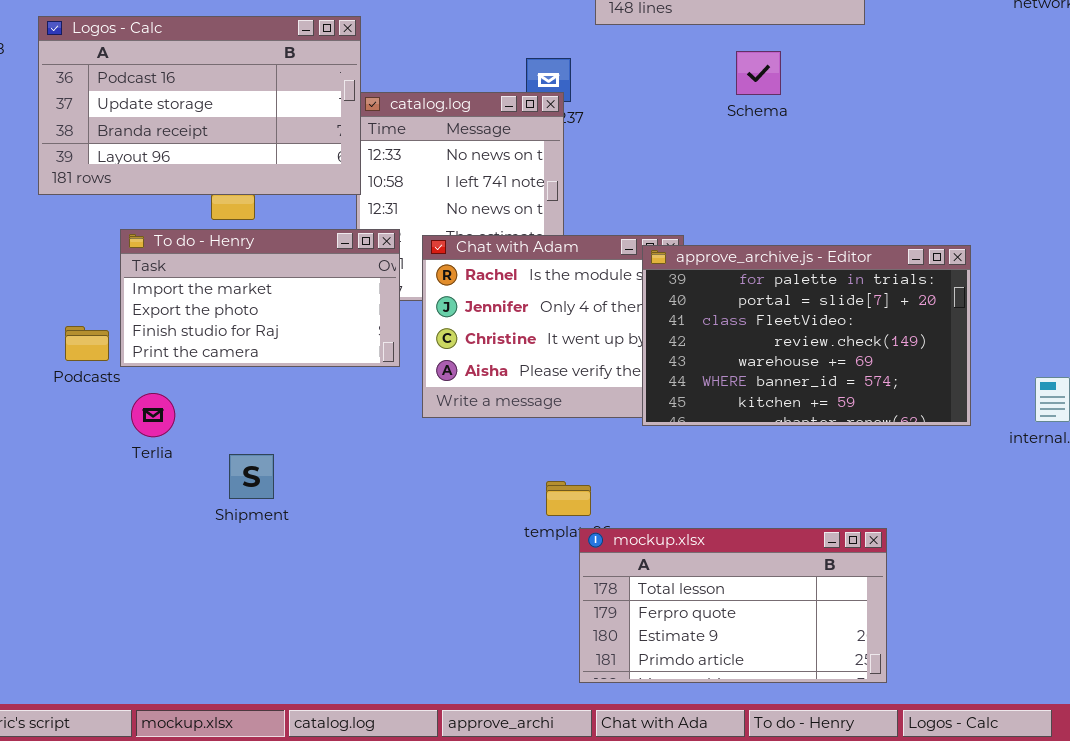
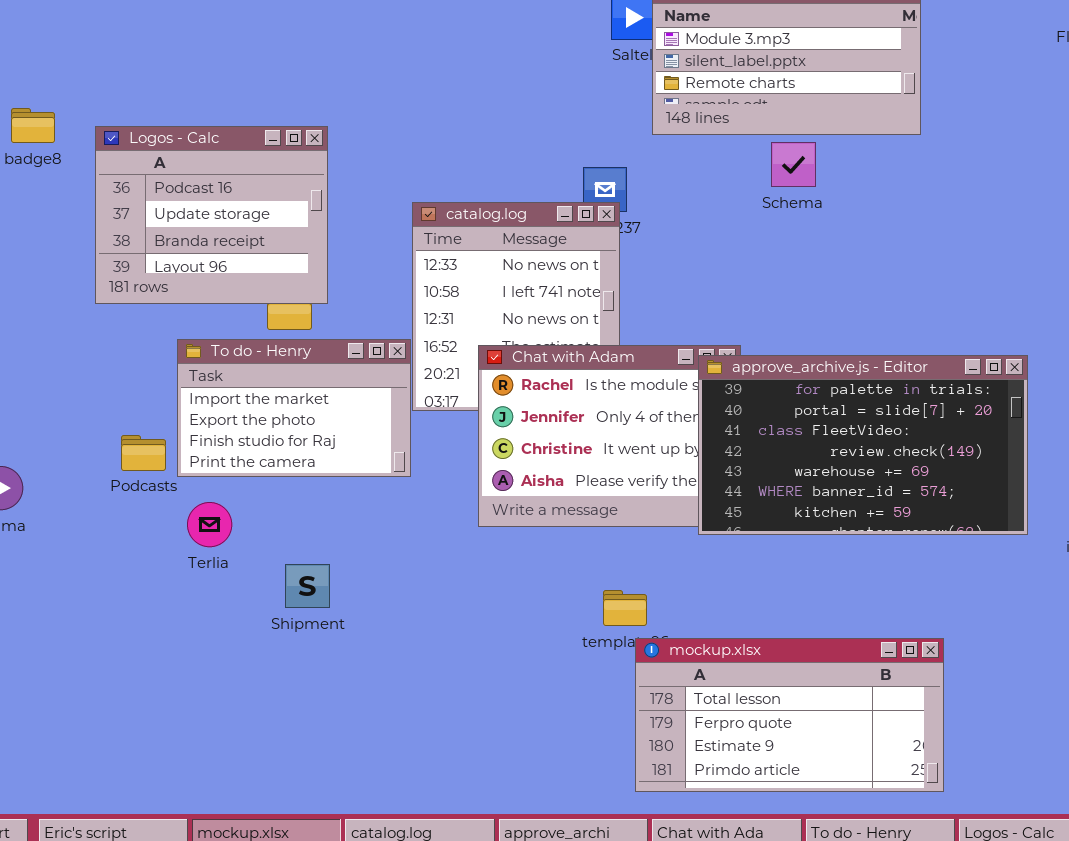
Logos - Calc: [38,16,361,195] -> [95,126,328,304], resized
Schema: [736,51,781,95] -> [771,142,816,187], moved
To do - Henry: [120,229,400,367] -> [177,339,411,477], resized

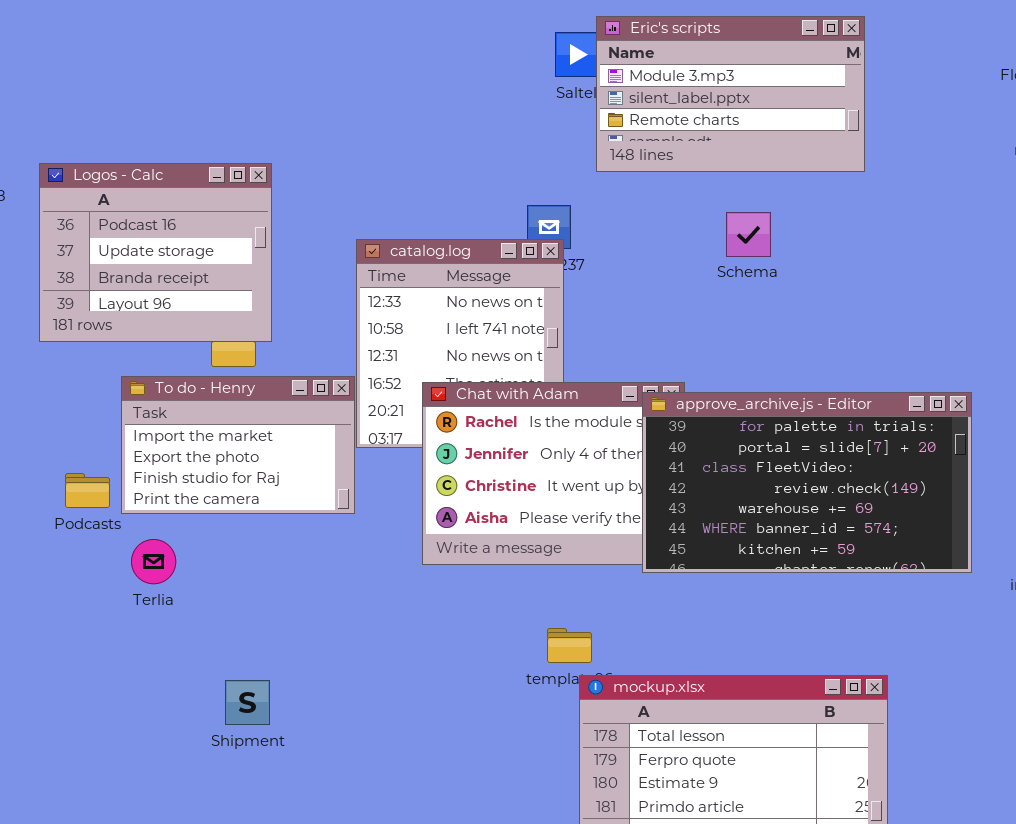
Schema: [771,142,816,187] -> [726,212,771,257], moved
Shipment: [285,564,330,608] -> [225,680,270,725], moved

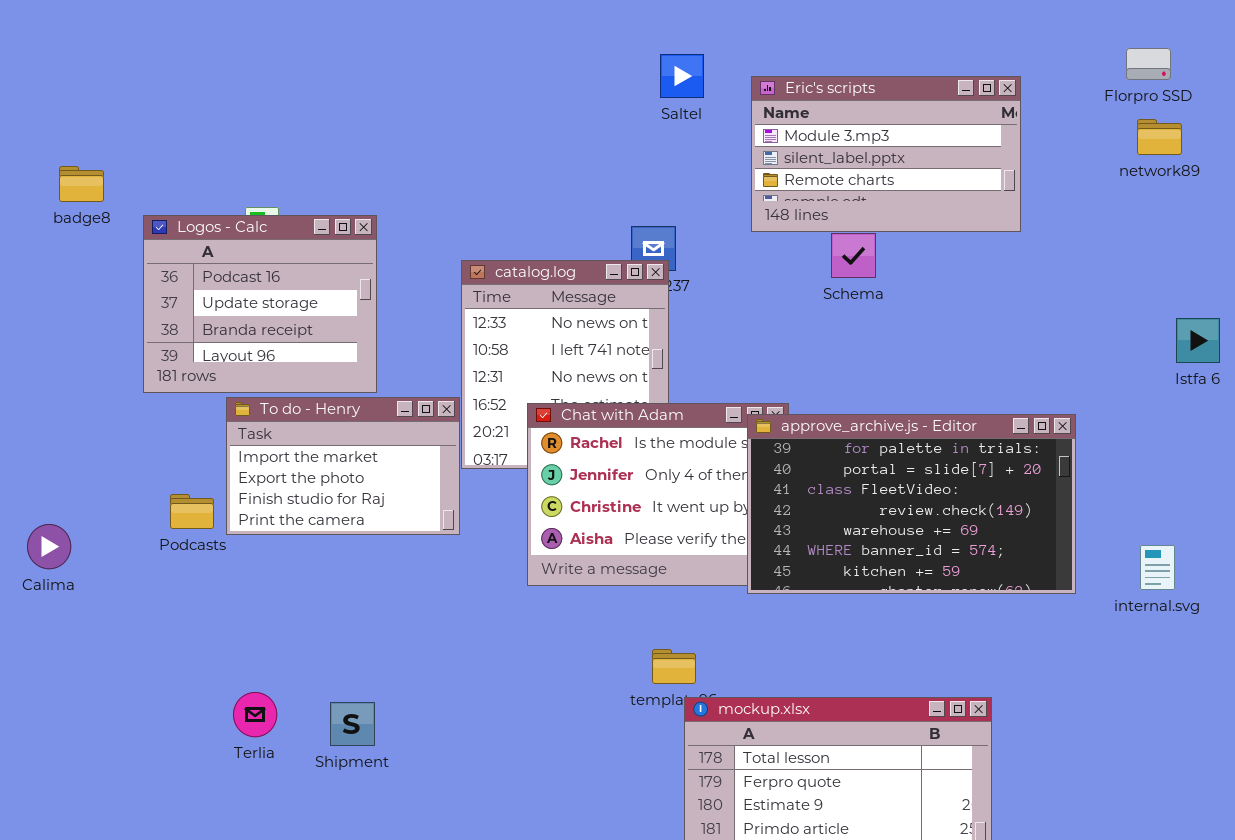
Eric's scripts: [596,16,865,172] -> [751,76,1021,232], moved
Logos - Calc: [39,163,272,342] -> [143,215,377,393], moved
Terlia: [131,539,176,584] -> [233,692,277,737], moved

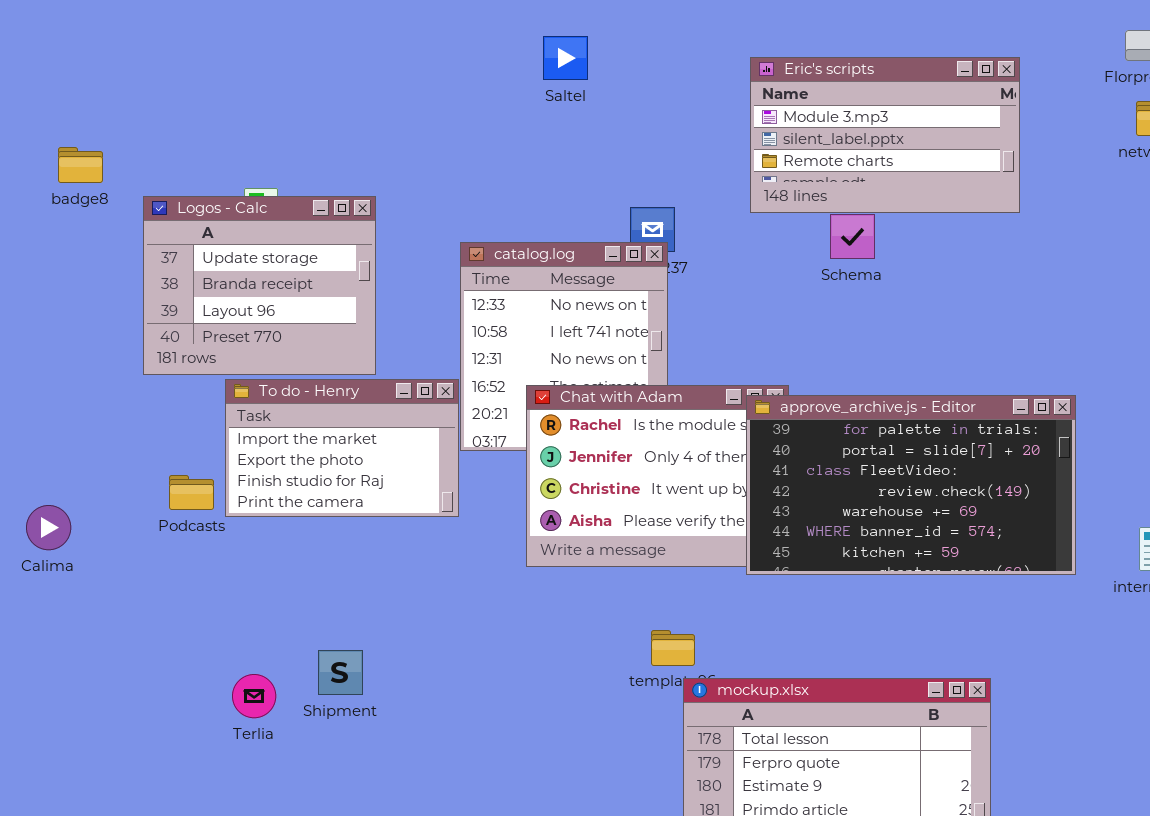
Saltel: [660,54,704,98] -> [543,36,588,80], moved
Logos - Calc: [143,215,377,393] -> [143,196,376,375], scrolled down 1 row
Shipment: [330,702,375,746] -> [318,650,363,695], moved

